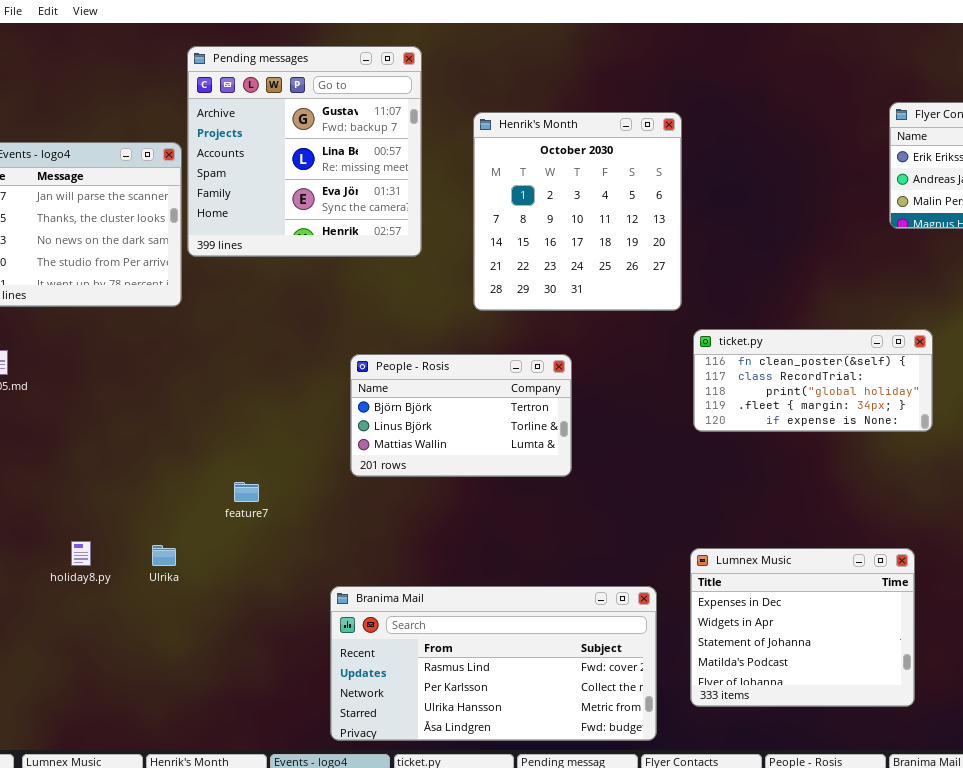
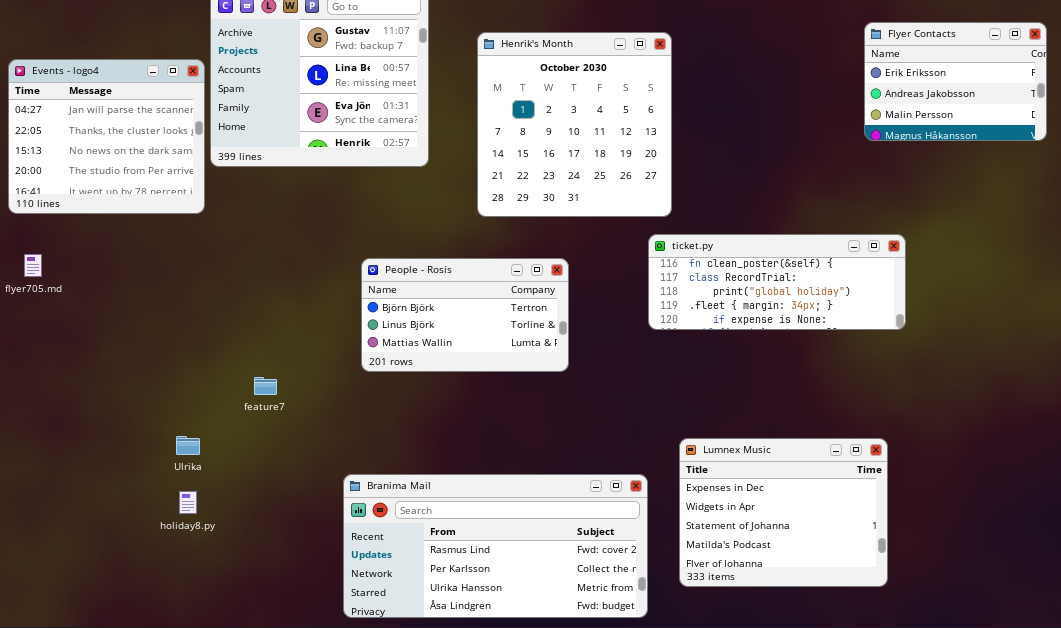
ticket.py: [693,329,933,432] -> [648,234,906,330], resized
holiday8.py: [71,541,91,566] -> [179,491,197,514], moved

